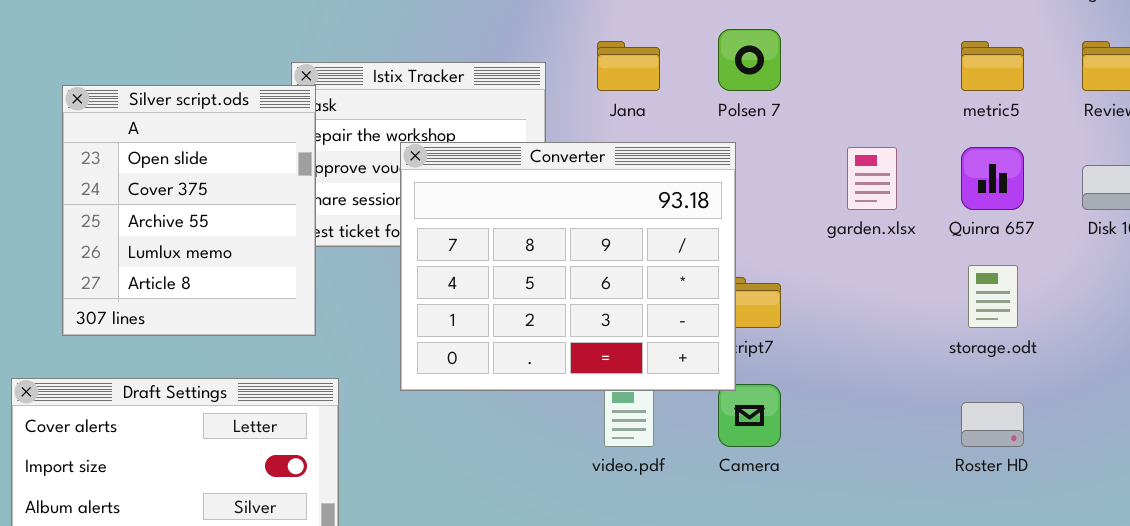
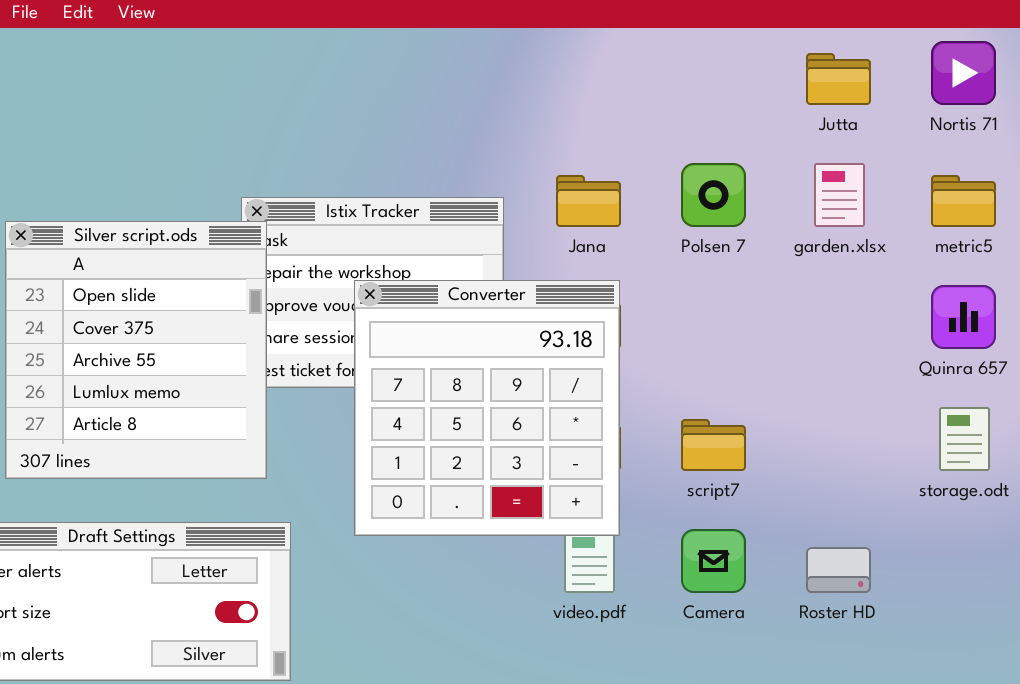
Converter: [400,142,736,391] -> [354,280,620,536], resized
garden.xlsx: [847,147,897,210] -> [814,163,865,227], moved
Roster HD: [961,402,1024,447] -> [806,547,871,593], moved

